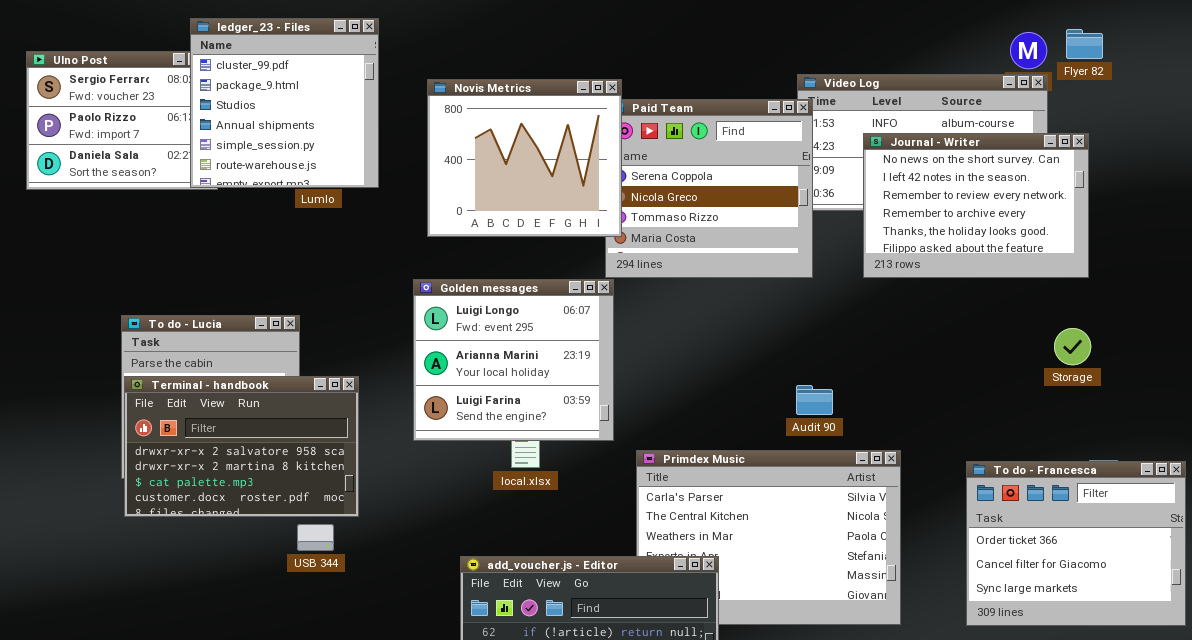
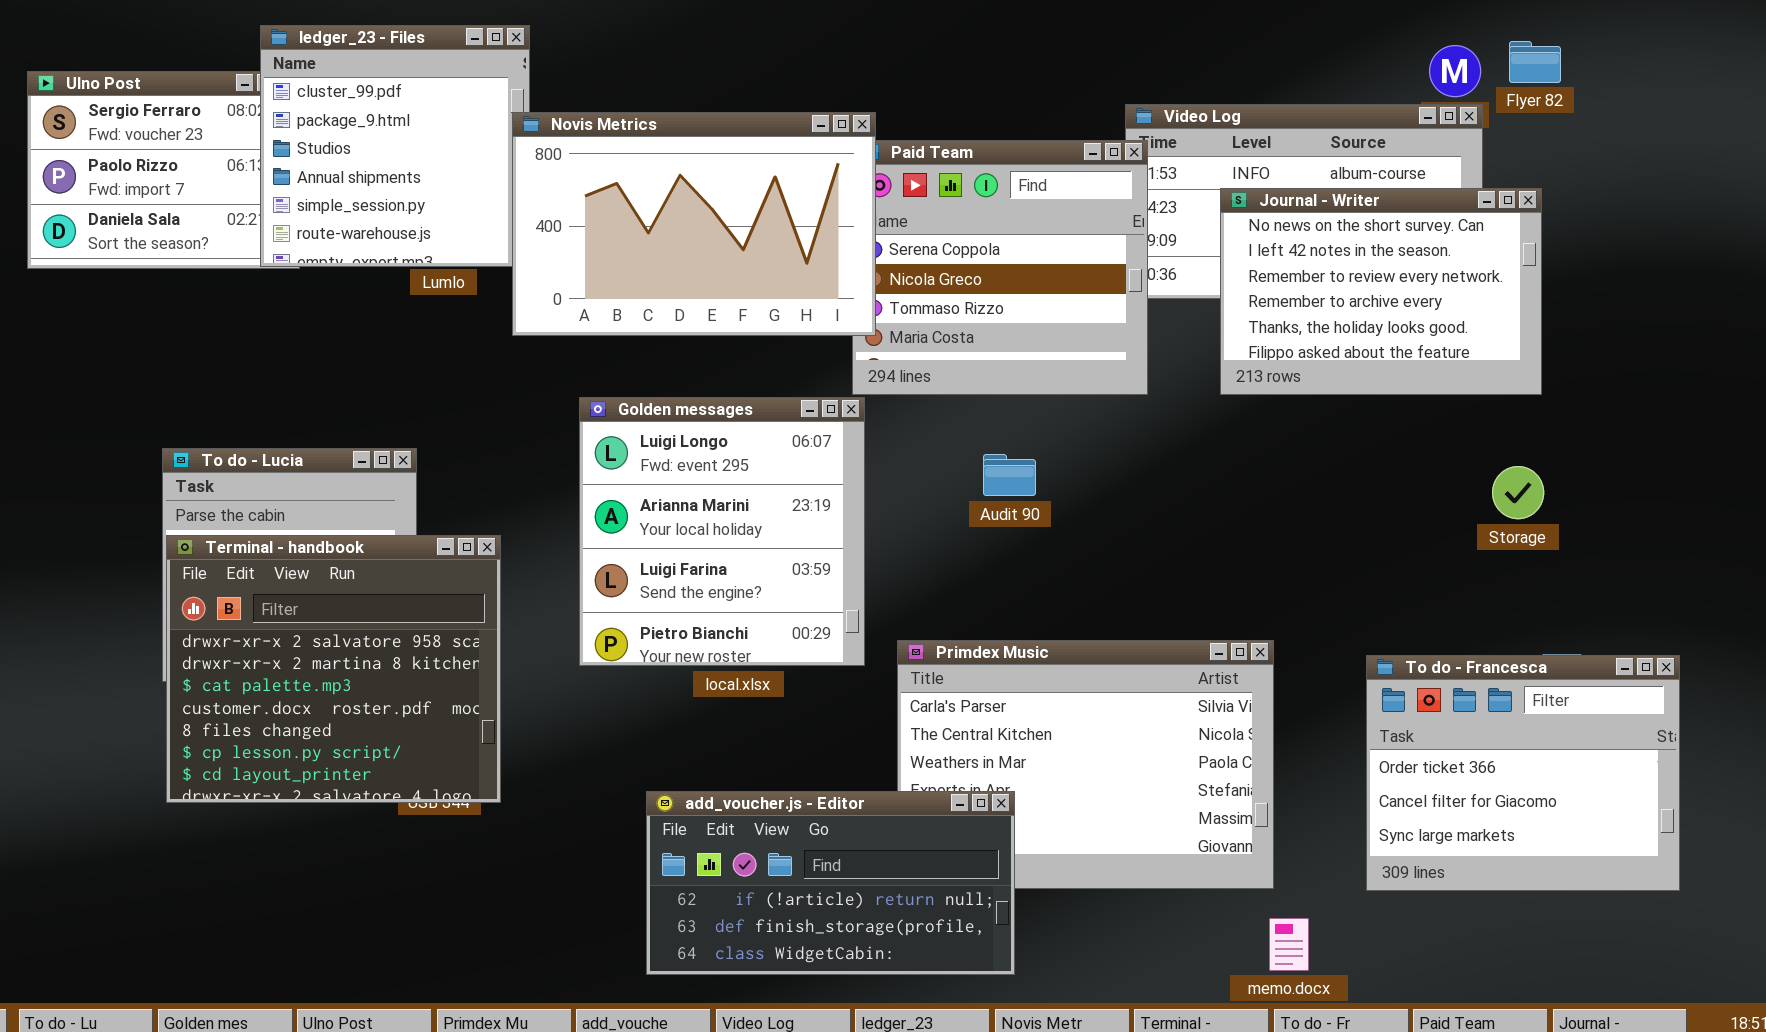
Novis Metrics: [427,79,622,237] -> [512,112,876,336], resized
Golden messages: [413,279,614,441] -> [579,397,865,666], resized
Terminal - handbook: [124,376,359,517] -> [166,535,501,803], resized
Audit 90: [796,385,833,415] -> [983,454,1036,496], moved

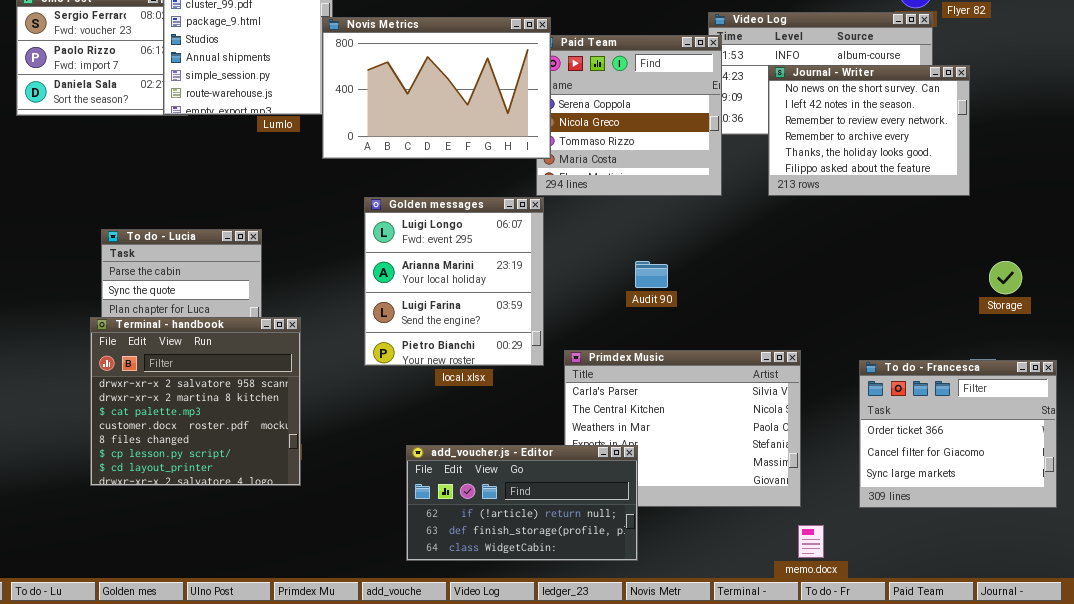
Audit 90: [983,454,1036,496] -> [635,261,668,288], moved
Storage: [1492,466,1544,519] -> [989,261,1022,294], moved
Terminal - handbook: [166,535,501,803] -> [90,317,301,486], moved

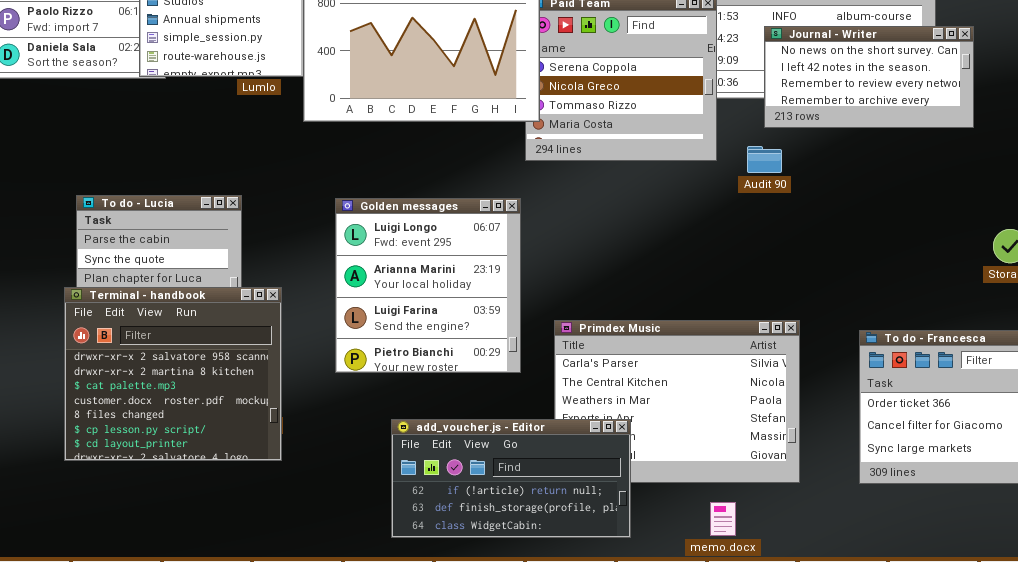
Journal - Writer: [768,65,970,196] -> [764,26,974,128], resized
Golden messages: [364,197,544,366] -> [335,198,521,373], moved
Audit 90: [635,261,668,288] -> [747,146,782,173], moved
memo.docx: [798,525,824,558] -> [710,502,736,536], moved

